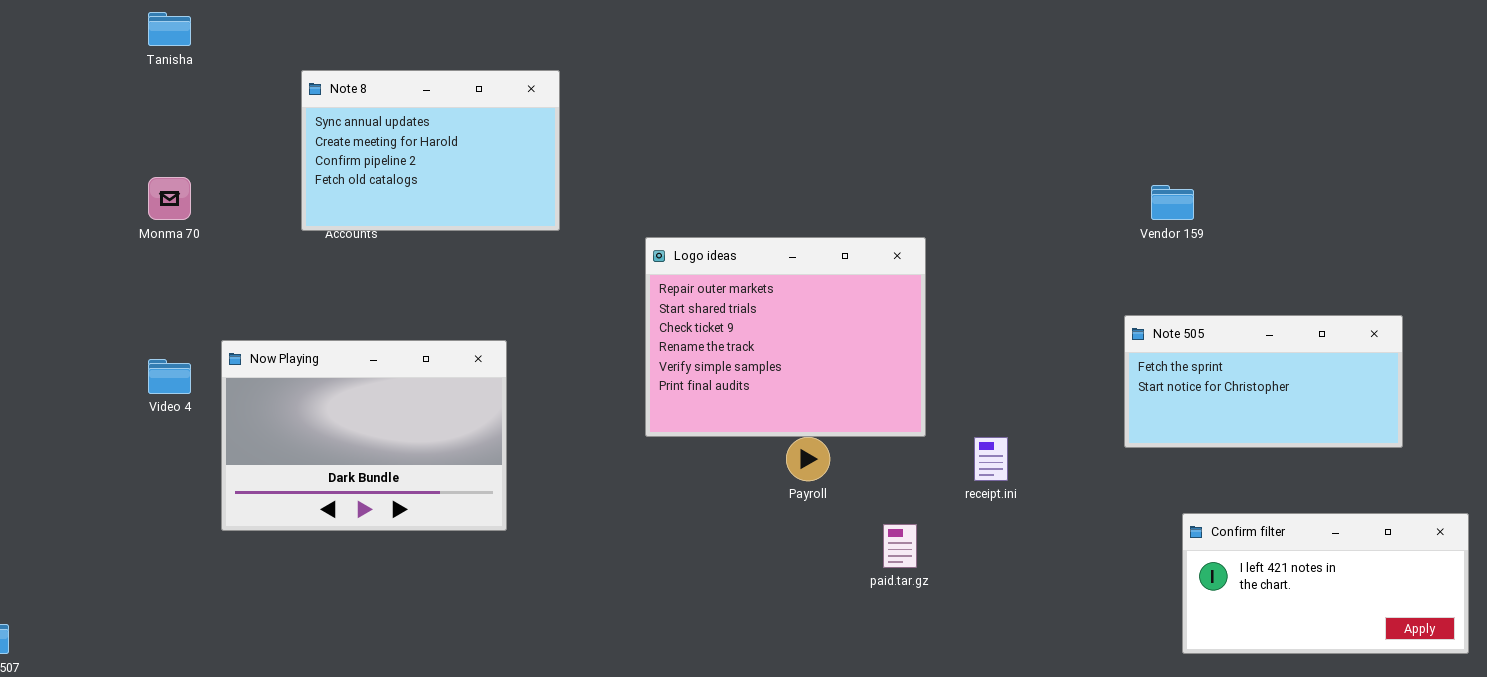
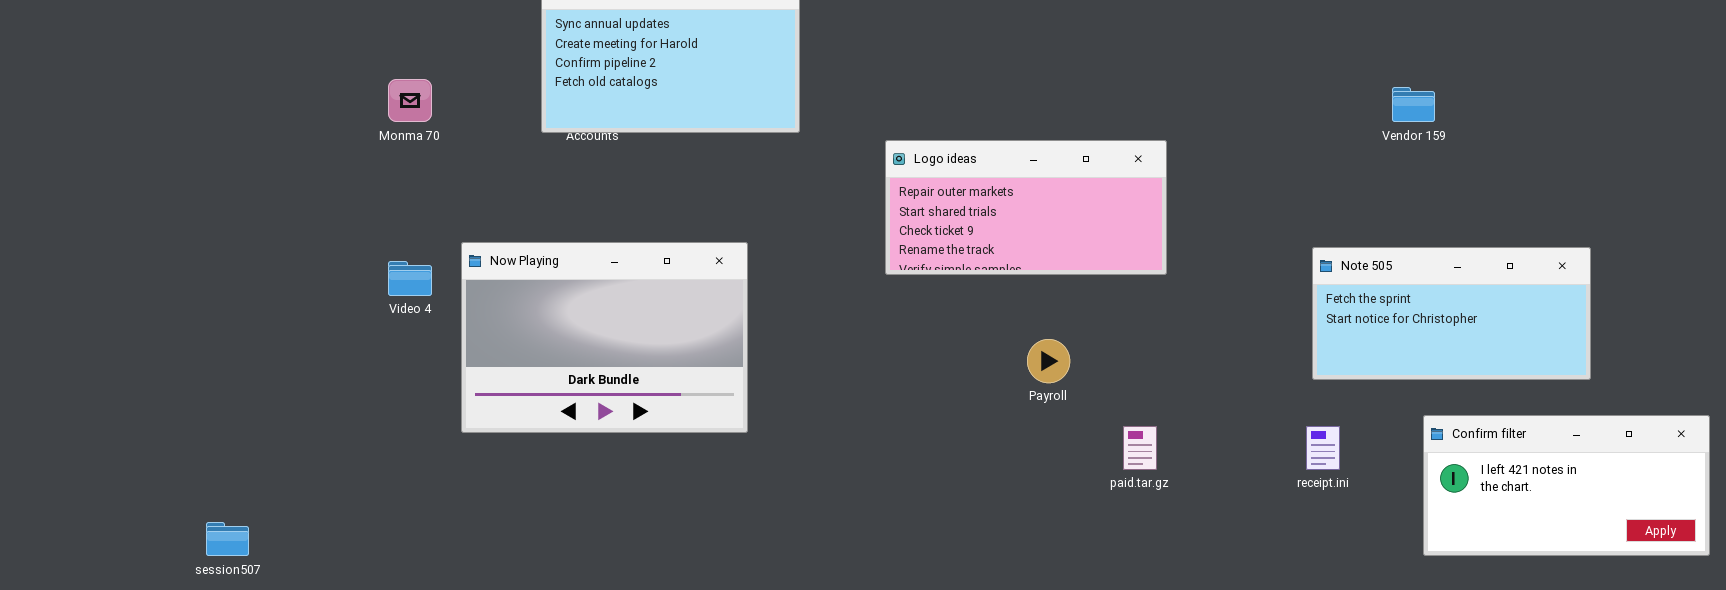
Logo ideas: [645,237,926,437] -> [885,140,1167,275], resized
Note 505: [1124,315,1403,448] -> [1312,247,1591,380], moved
receipt.ini: [974,437,1008,481] -> [1306,426,1340,470], moved

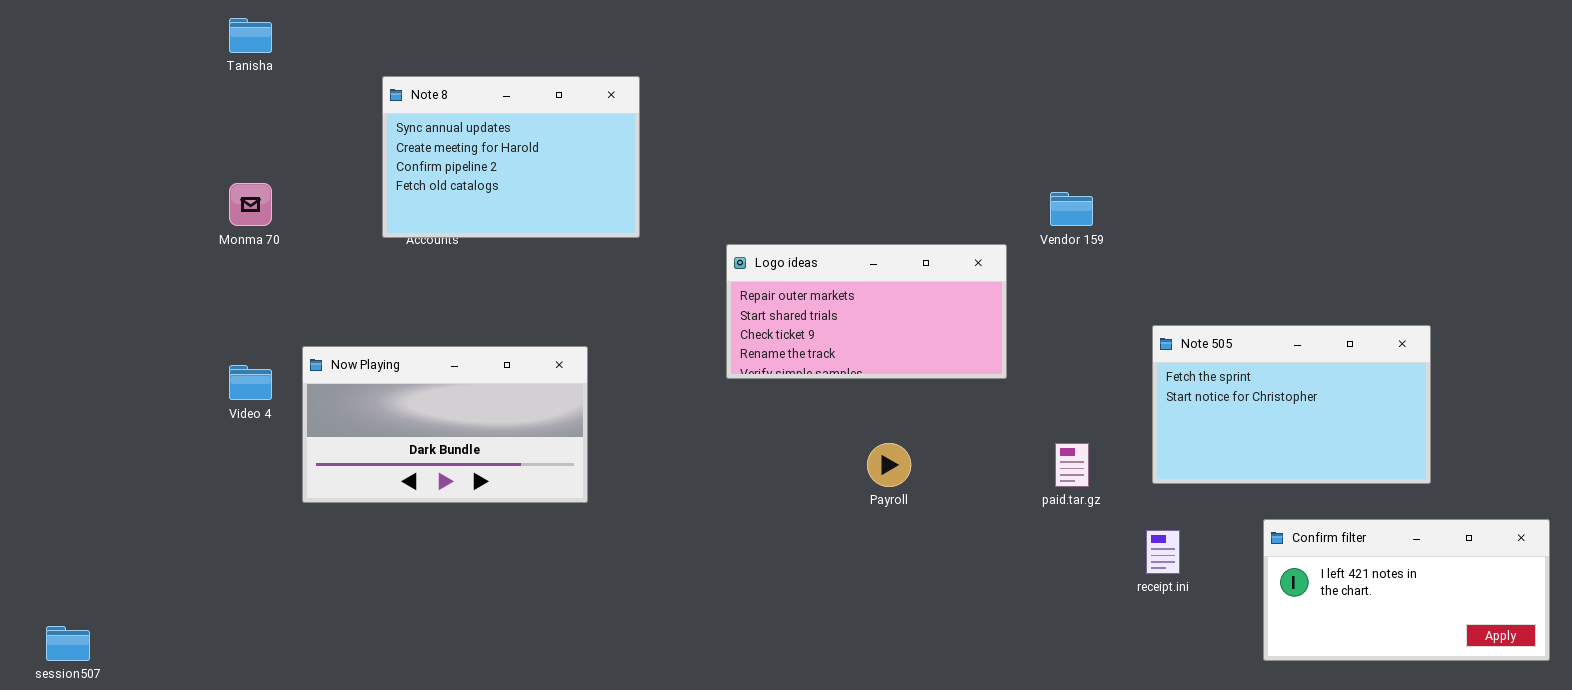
Vendor 159: [1392,87,1435,122] -> [1050,192,1093,226], moved
Now Playing: [461,242,748,433] -> [302,346,588,503], resized
Note 505: [1312,247,1591,380] -> [1152,325,1431,484], resized
paid.tar.gz: [1123,426,1157,470] -> [1055,443,1089,487], moved

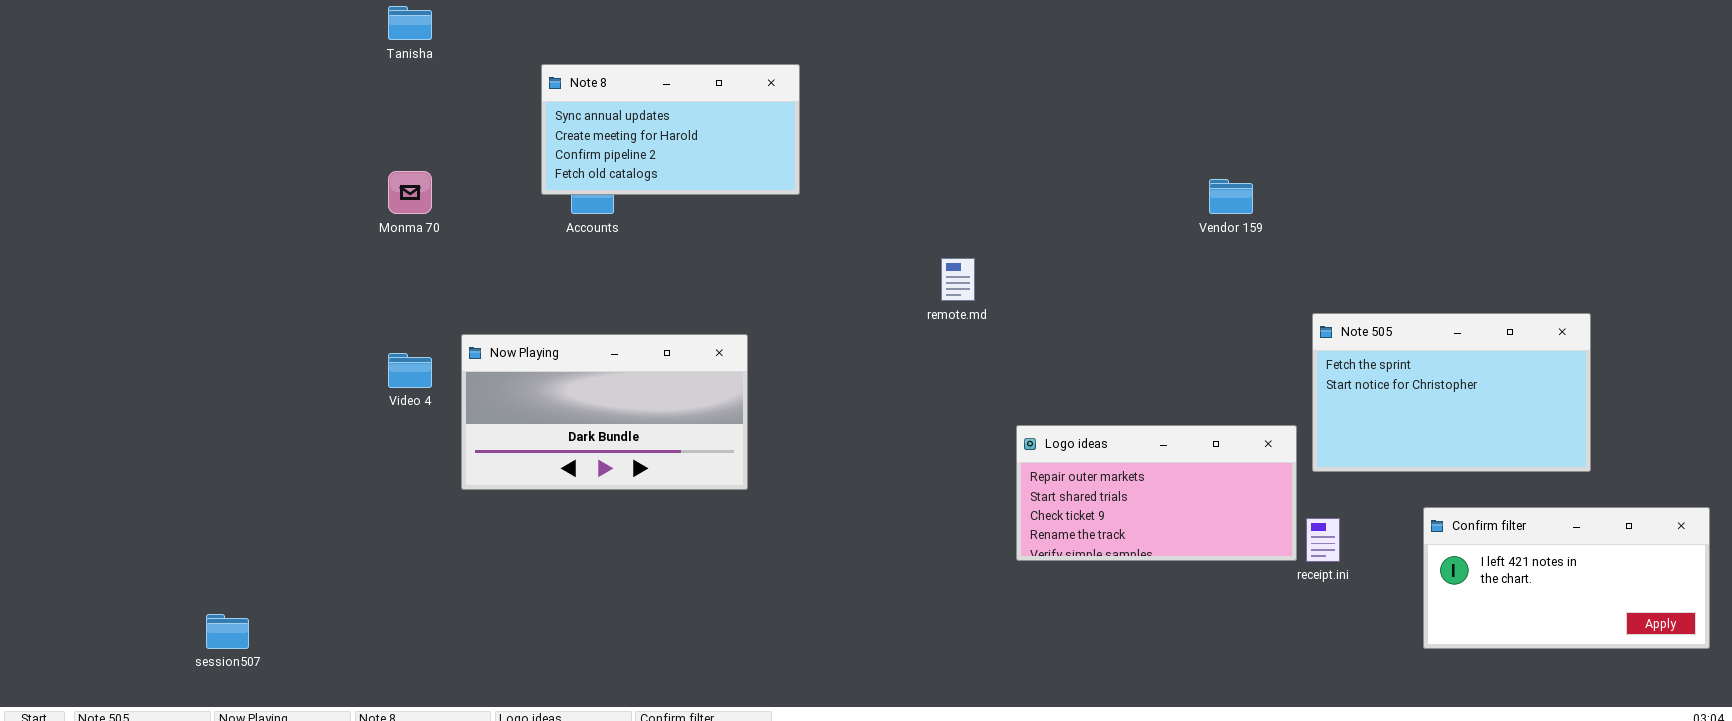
Note 8: [382,76,640,238] -> [541,64,800,195], resized
Logo ideas: [726,244,1007,379] -> [1016,425,1297,561], moved

